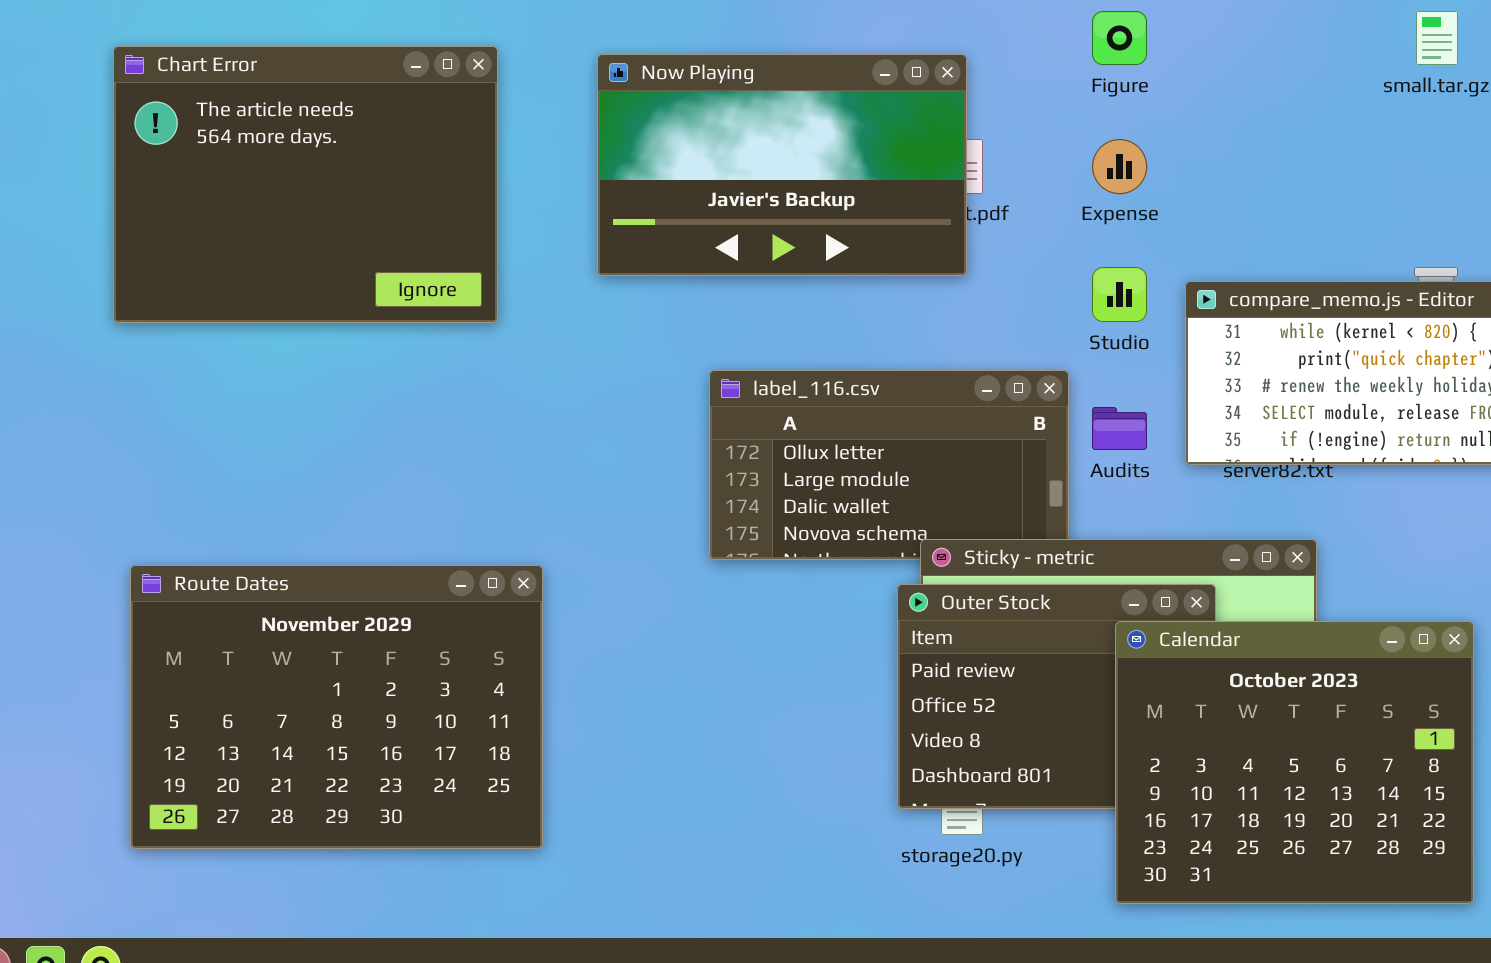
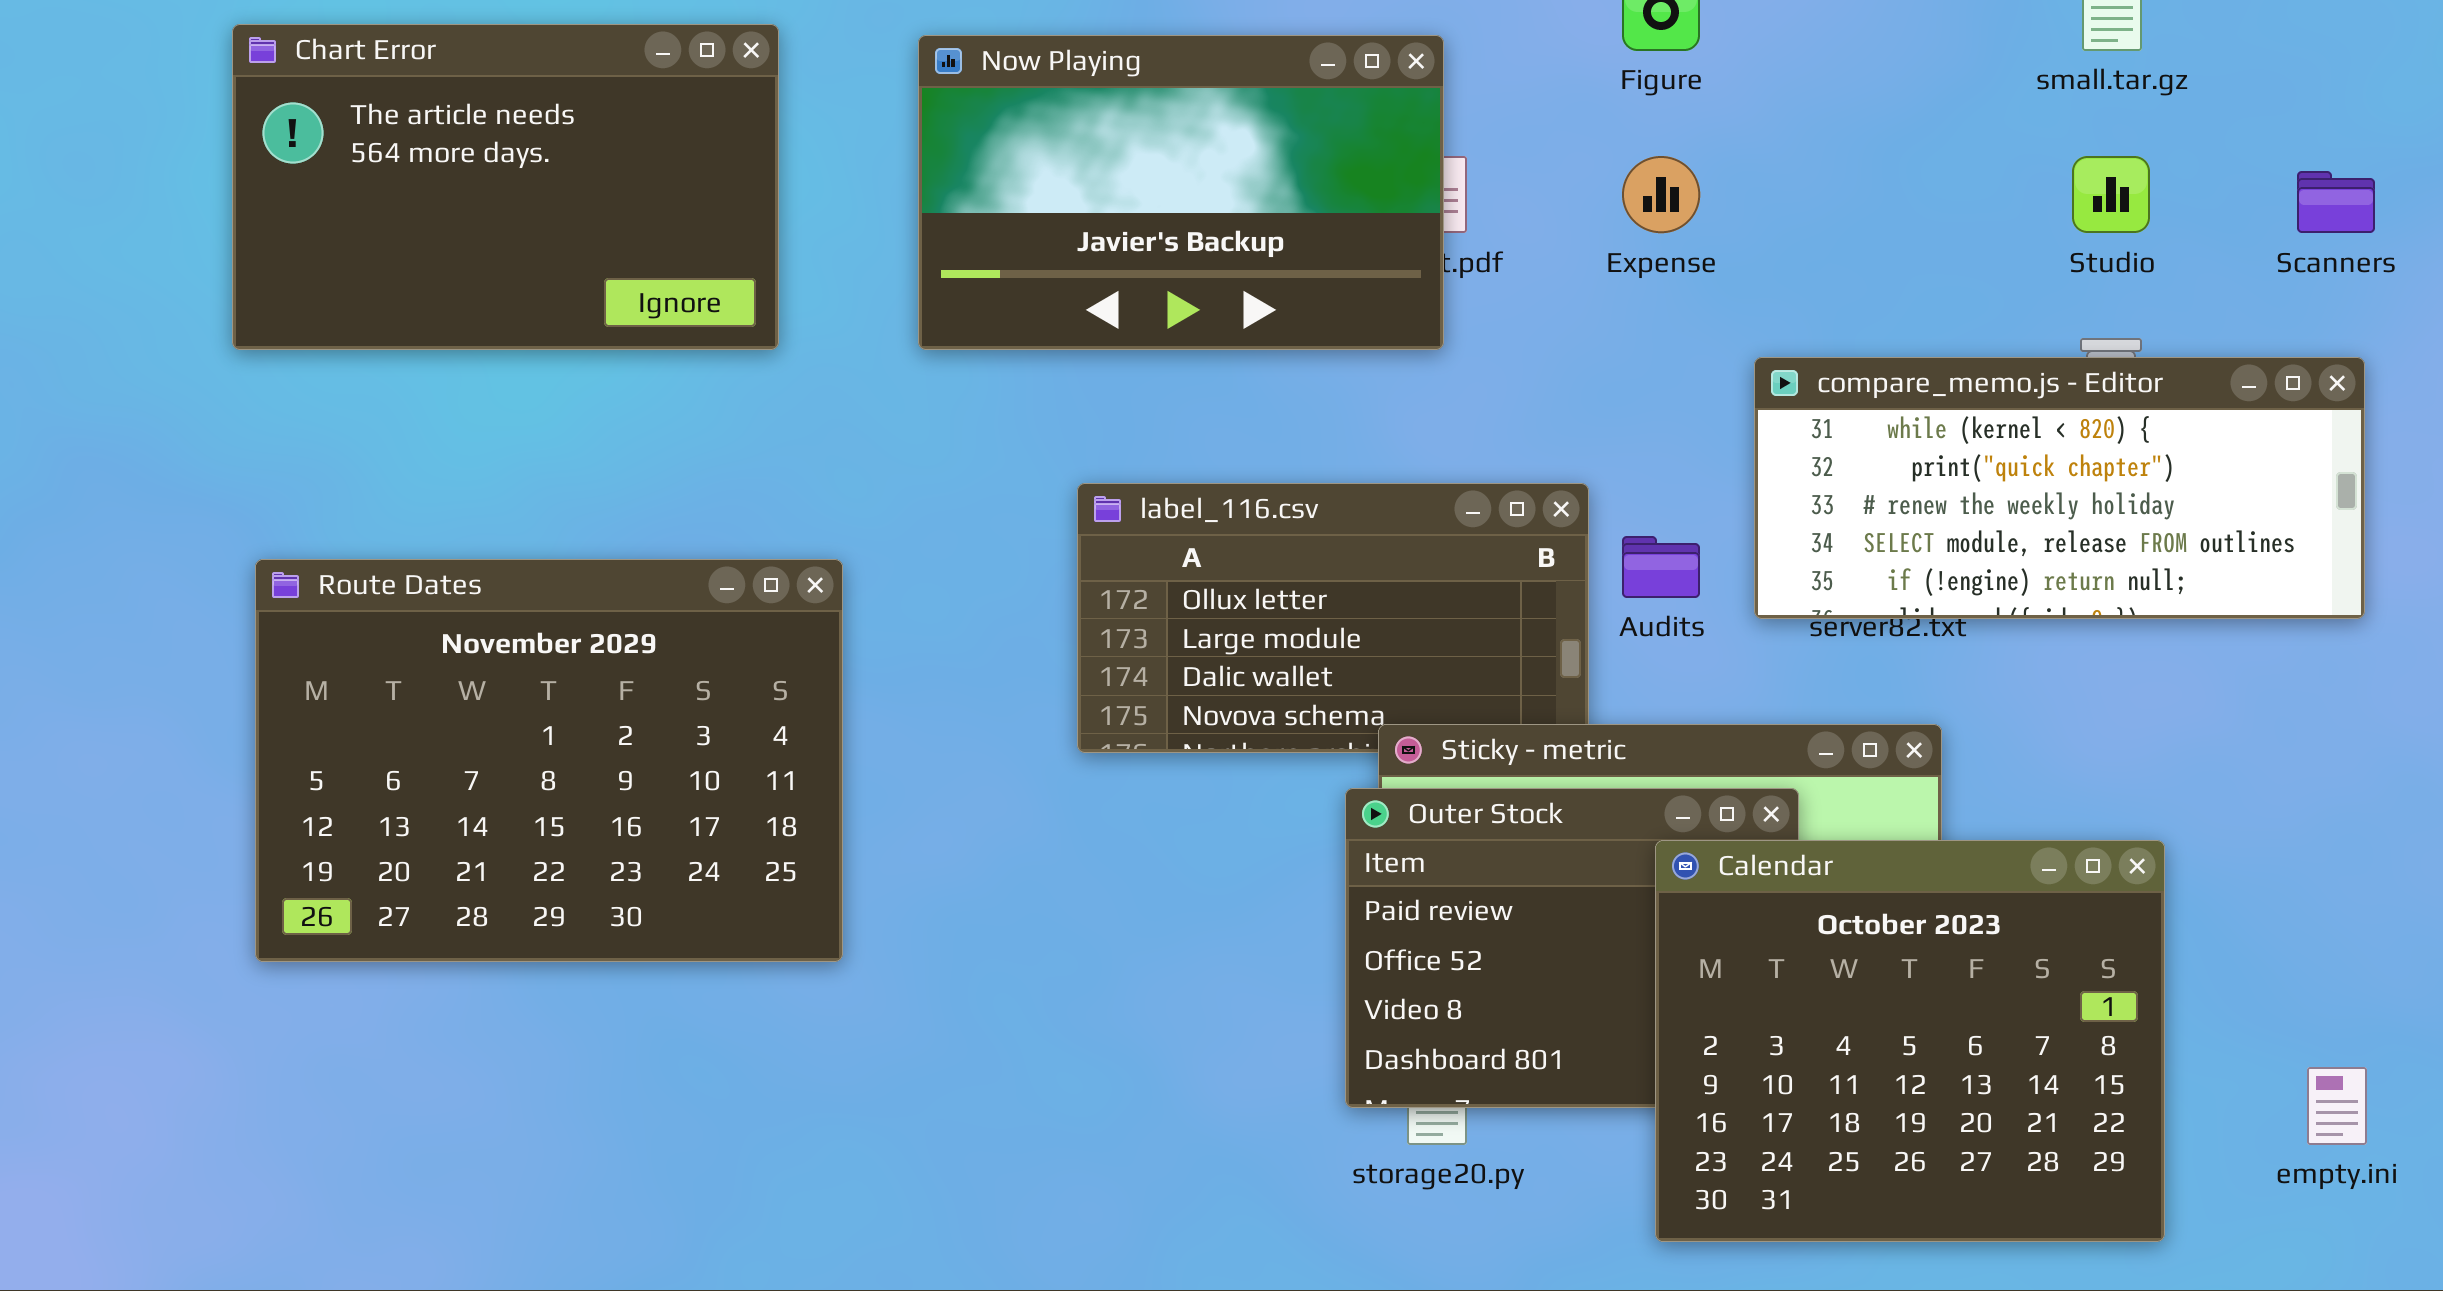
Chart Error: [113,46,498,323] -> [232,24,779,350], resized
Studio: [1092,267,1147,322] -> [2072,156,2150,233], moved
Route Dates: [130,565,543,849] -> [255,559,843,962], moved

